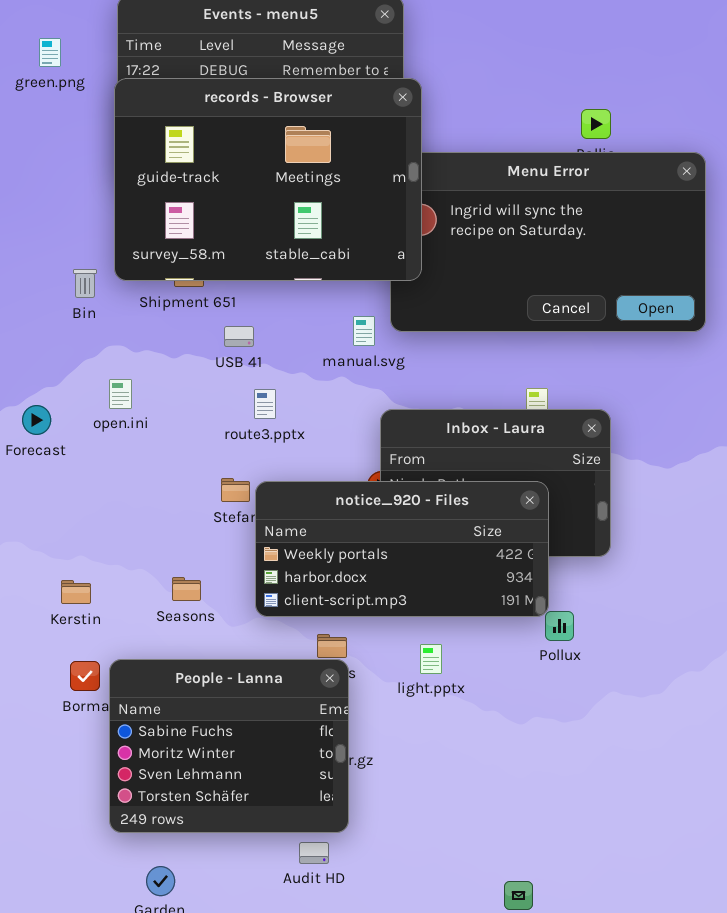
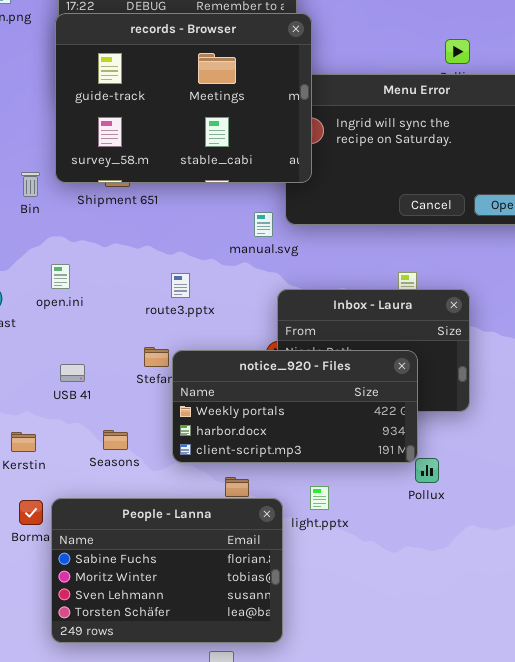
USB 41: [224,326,254,347] -> [60,364,85,382], moved
People - Lanna: [109,659,349,833] -> [51,498,283,643], resized

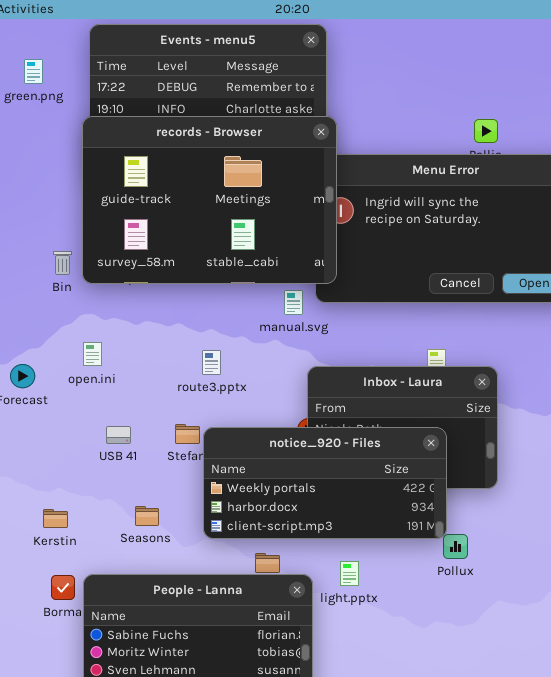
records - Browser: [55,13,312,183] -> [82,116,337,284], moved
USB 41: [60,364,85,382] -> [106,426,131,444], moved

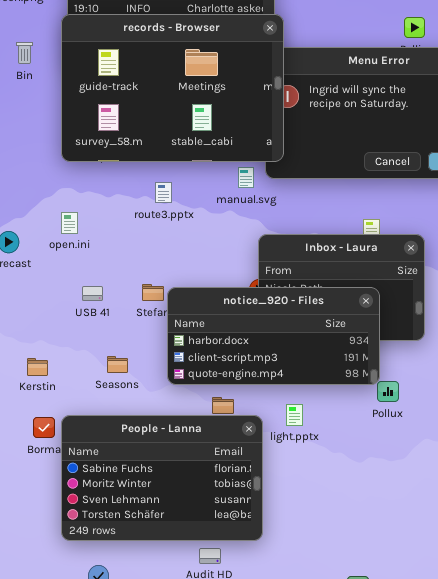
Bin: [53,251,72,275] -> [16,42,33,64], moved
route3.pptx: [202,350,221,375] -> [155,182,172,203], moved
notice_920 - Files: [203,427,447,539] -> [167,287,380,385], scrolled down 1 row

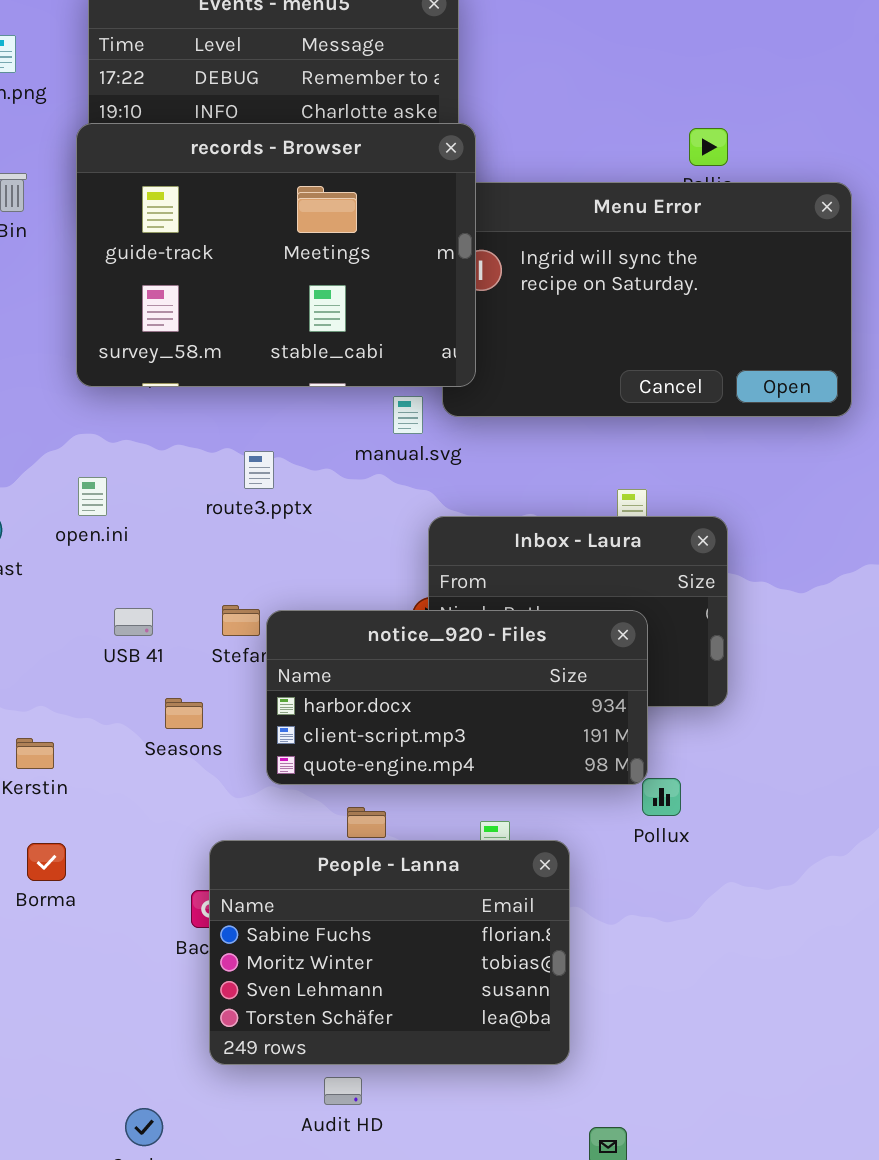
route3.pptx: [155,182,172,203] -> [244,451,274,489], moved
Seasons: [107,356,128,373] -> [165,698,203,729], moved
People - Lanna: [61,415,263,541] -> [209,840,570,1065], moved

